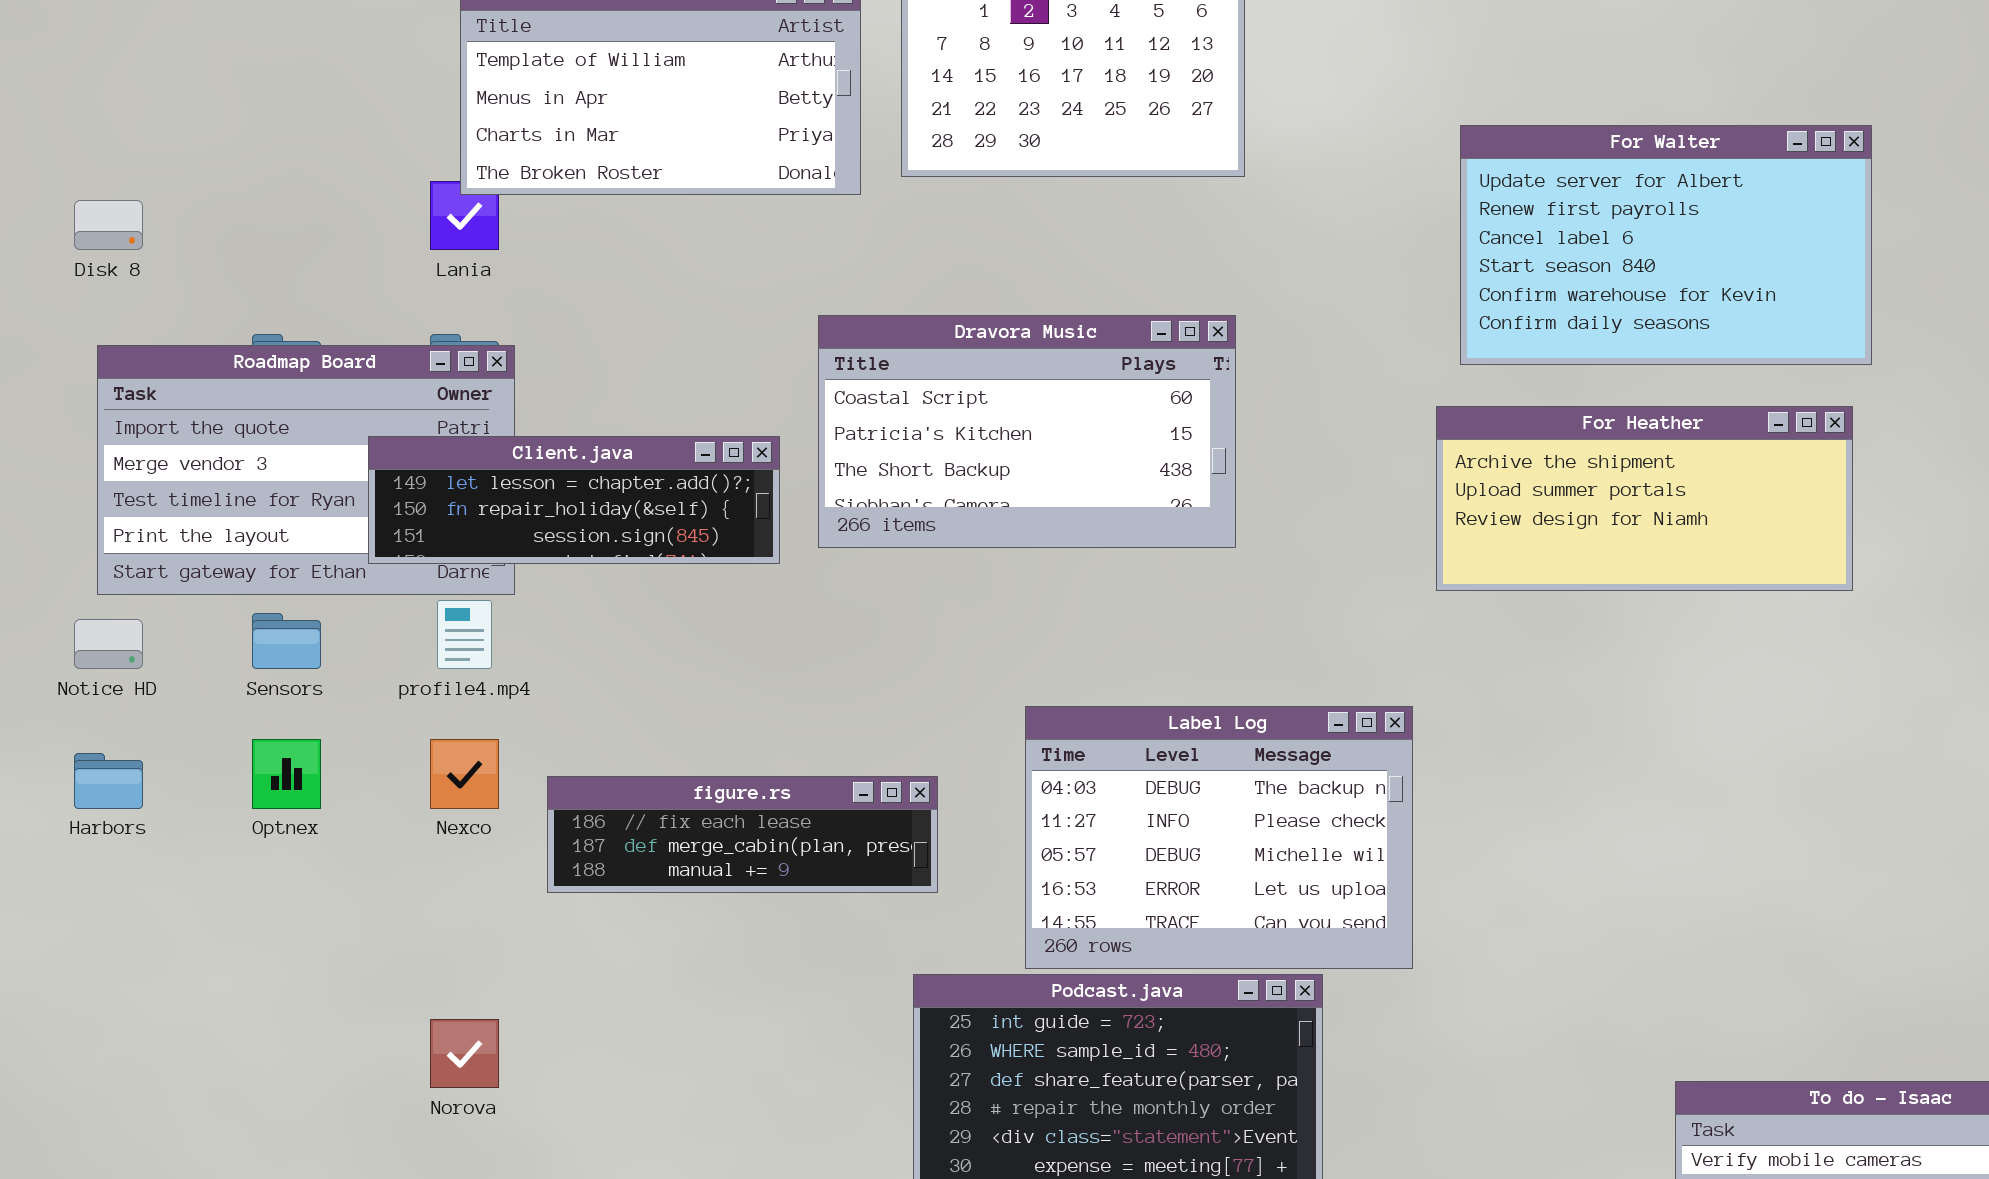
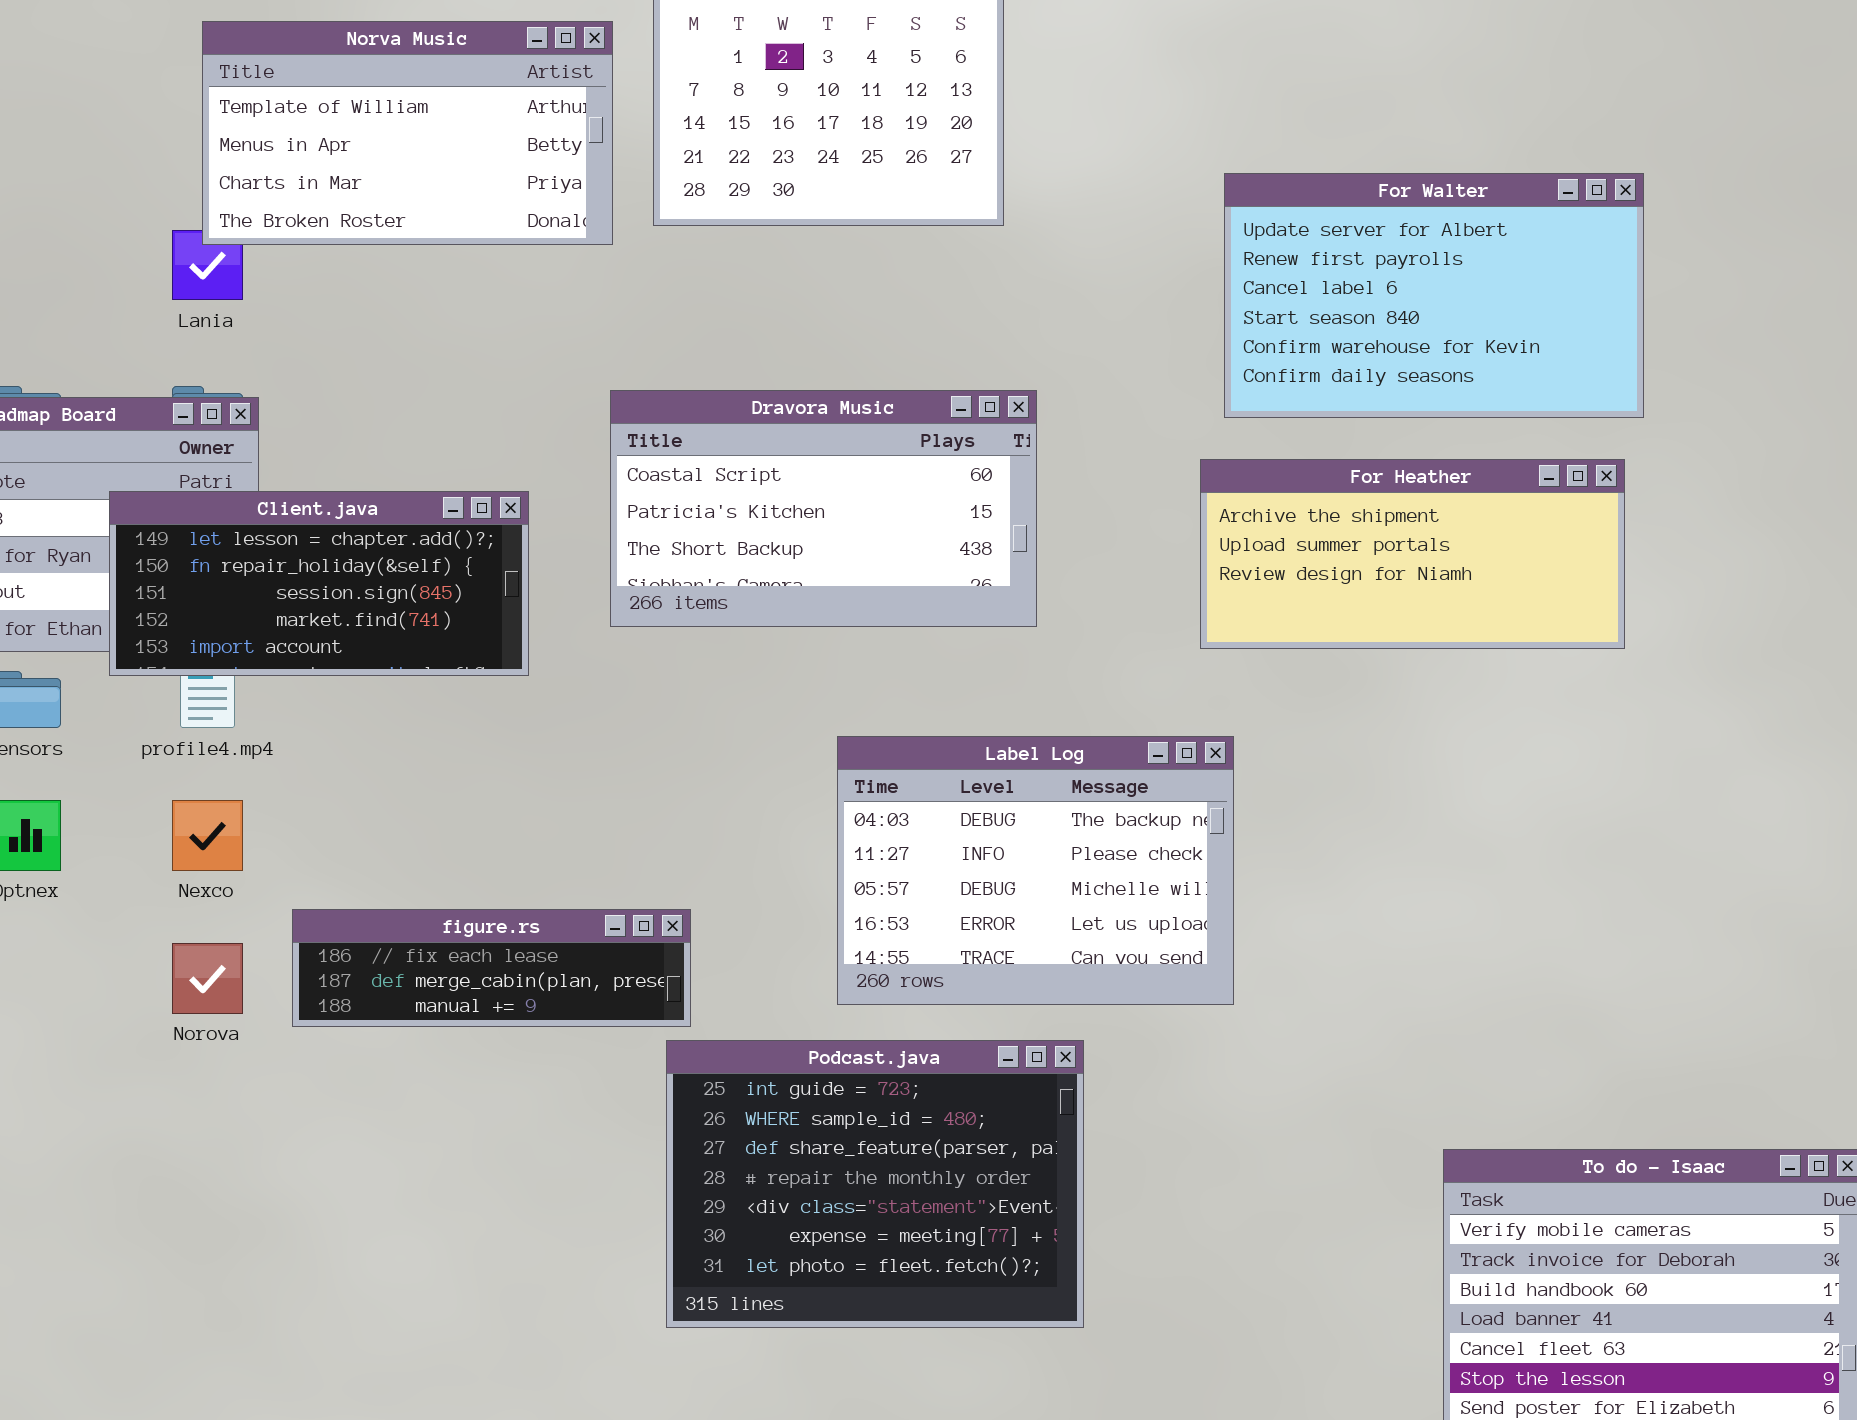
Dravora Music: [818,315,1236,548] -> [610,390,1037,627], moved
Client.java: [368,436,780,564] -> [109,491,529,676], resized
Label Log: [1025,706,1413,969] -> [837,736,1234,1005], moved
figure.rs: [547,776,938,893] -> [292,909,691,1027], moved
Norova: [430,1019,499,1088] -> [172,943,243,1014], moved

